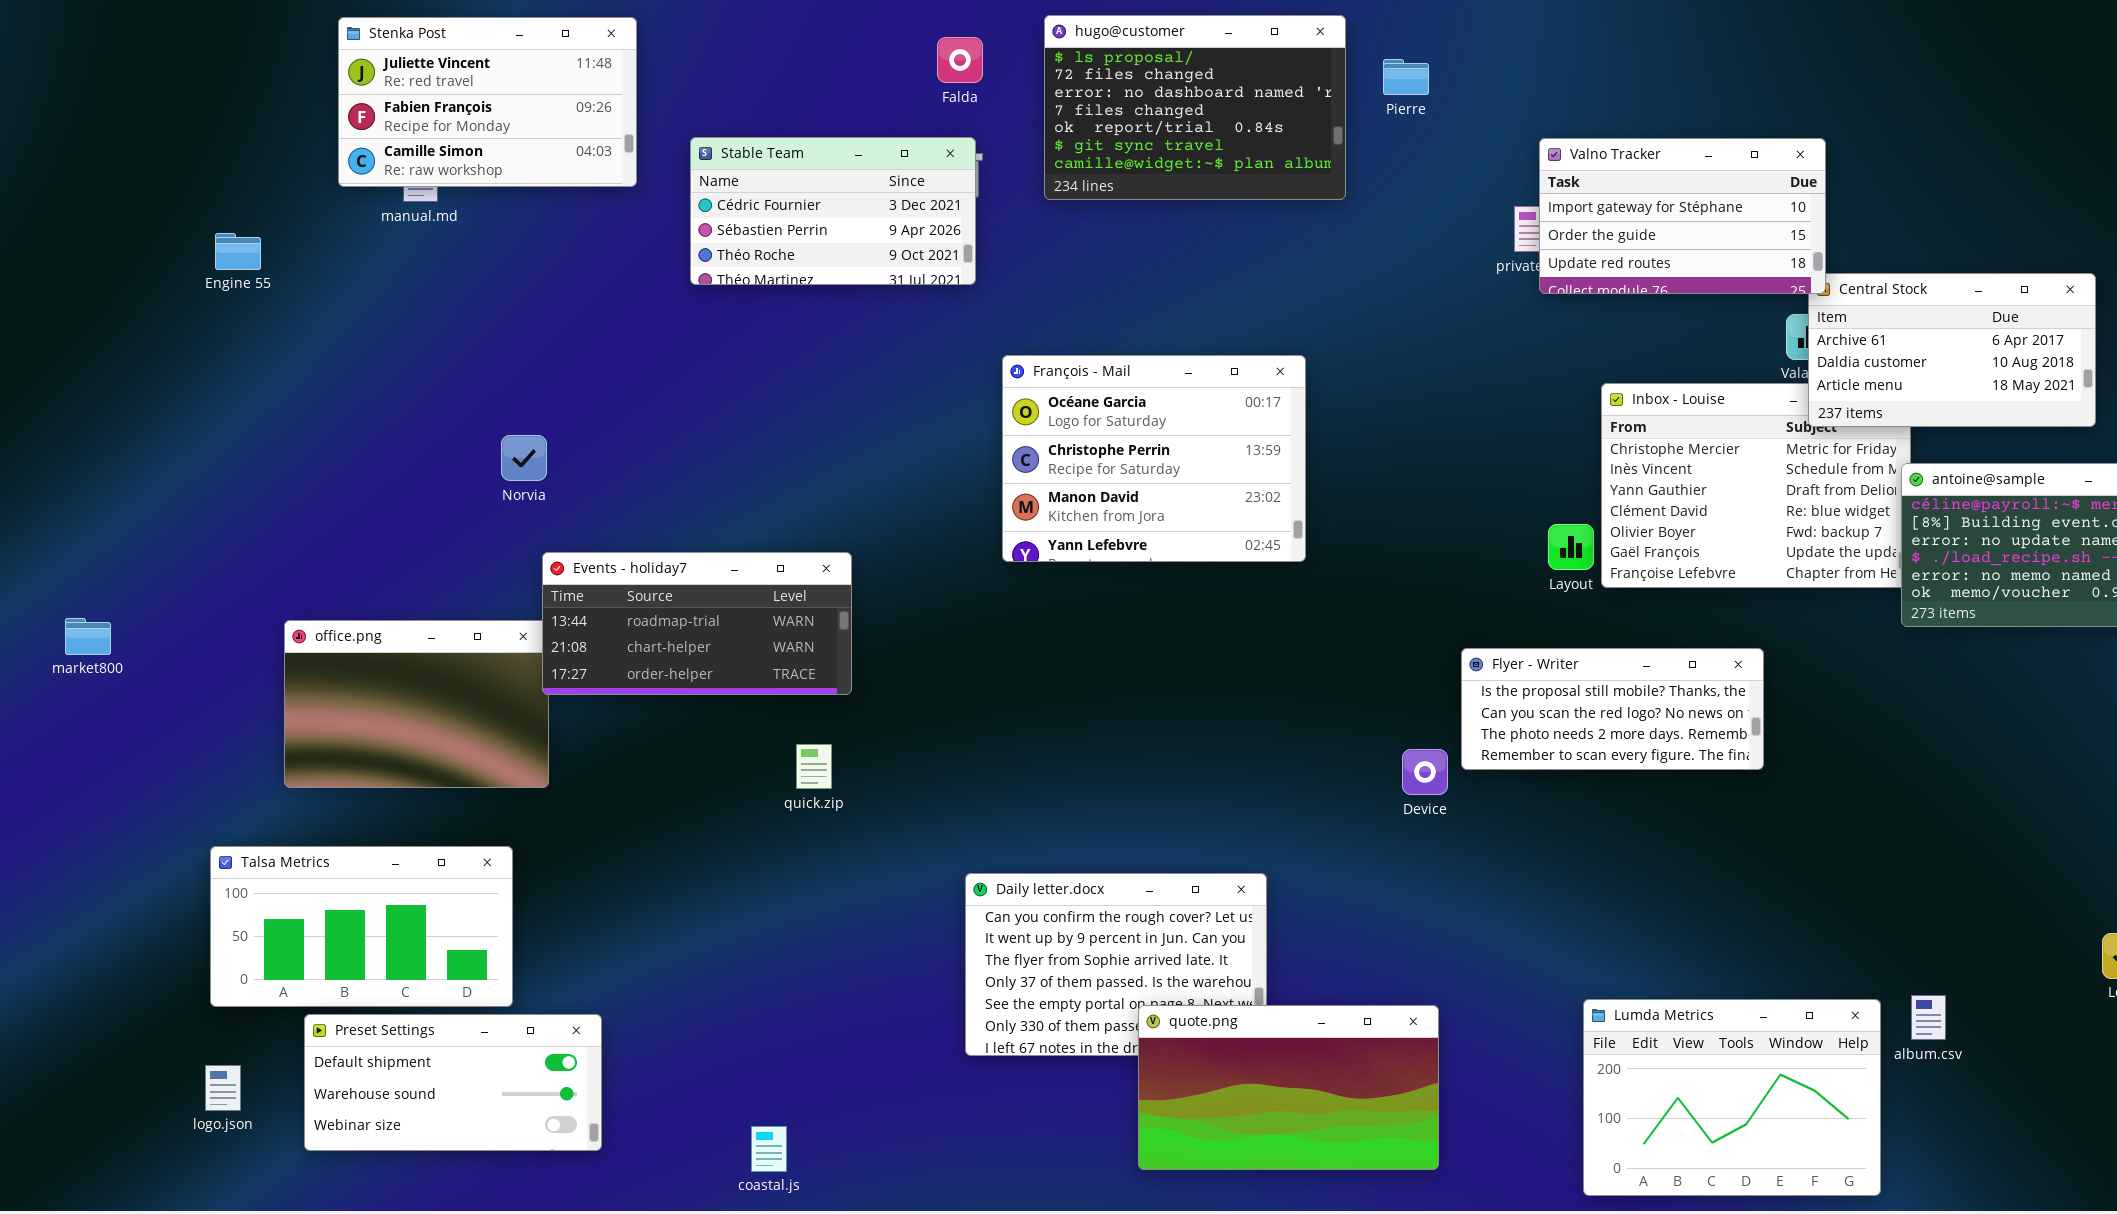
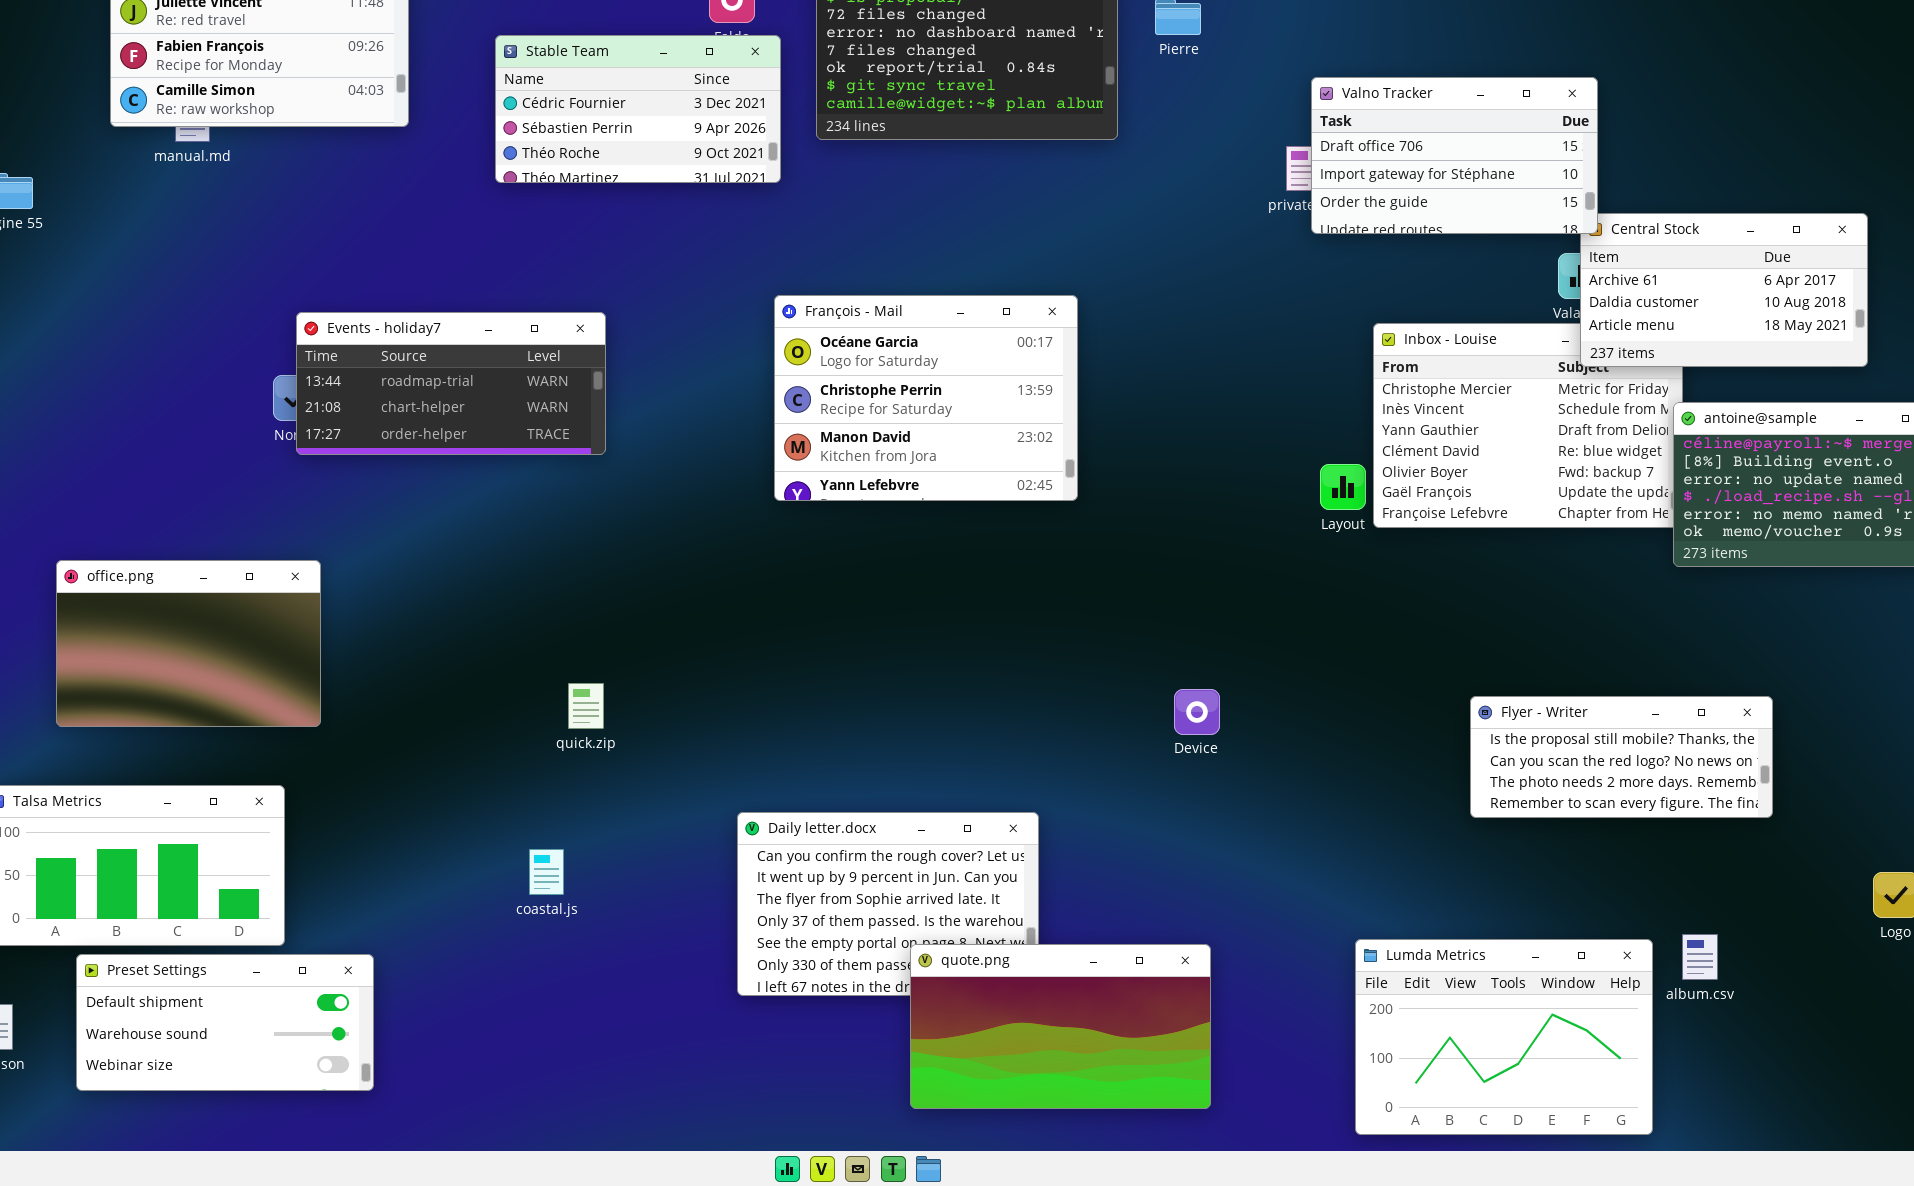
Stable Team: [690,137,976,285] -> [495,35,781,183], moved
Valno Tracker: [1539,138,1826,294] -> [1311,77,1598,234], scrolled up 1 row
Events - holiday7: [542,552,852,695] -> [296,312,606,455], moved
Flyer - Writer: [1461,648,1764,770] -> [1470,696,1773,818], moved
coastal.js: [751,1126,787,1172] -> [529,849,564,895], moved

